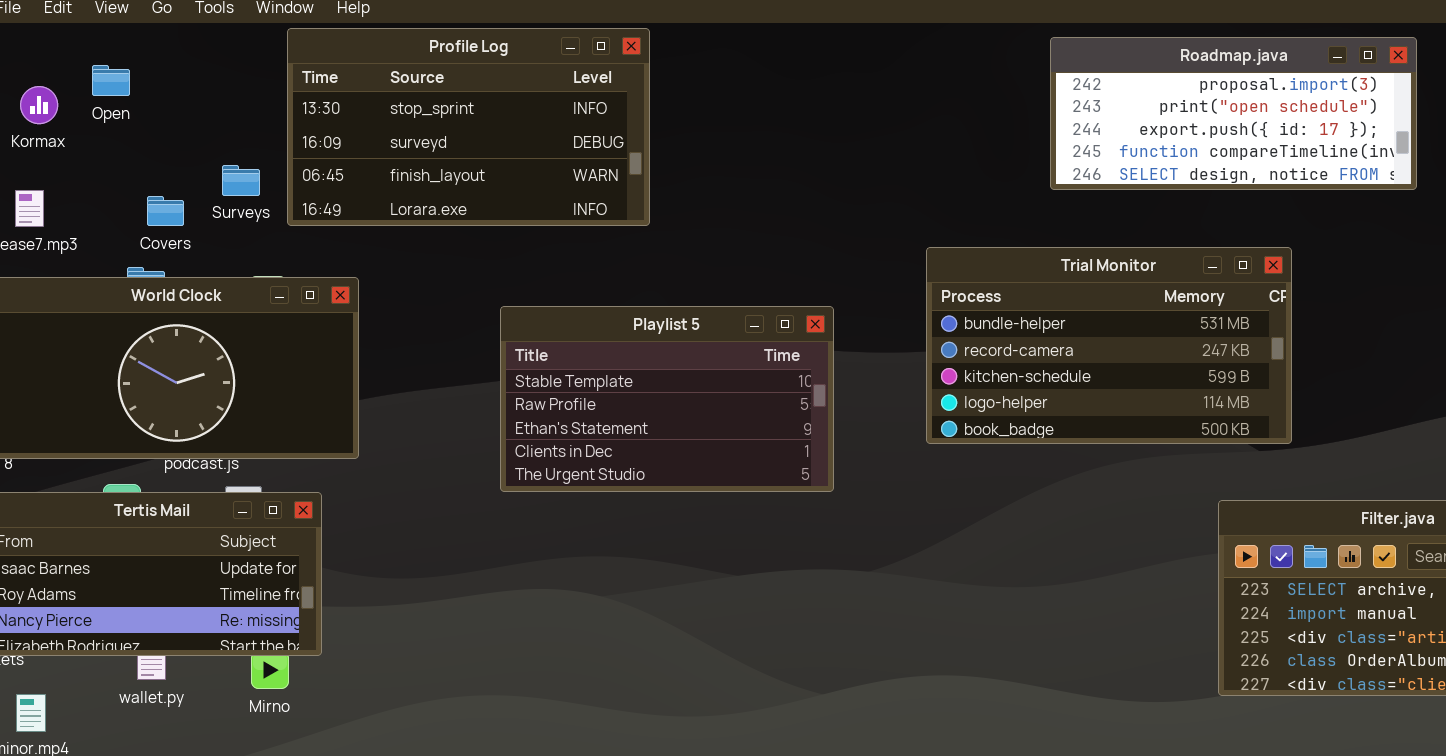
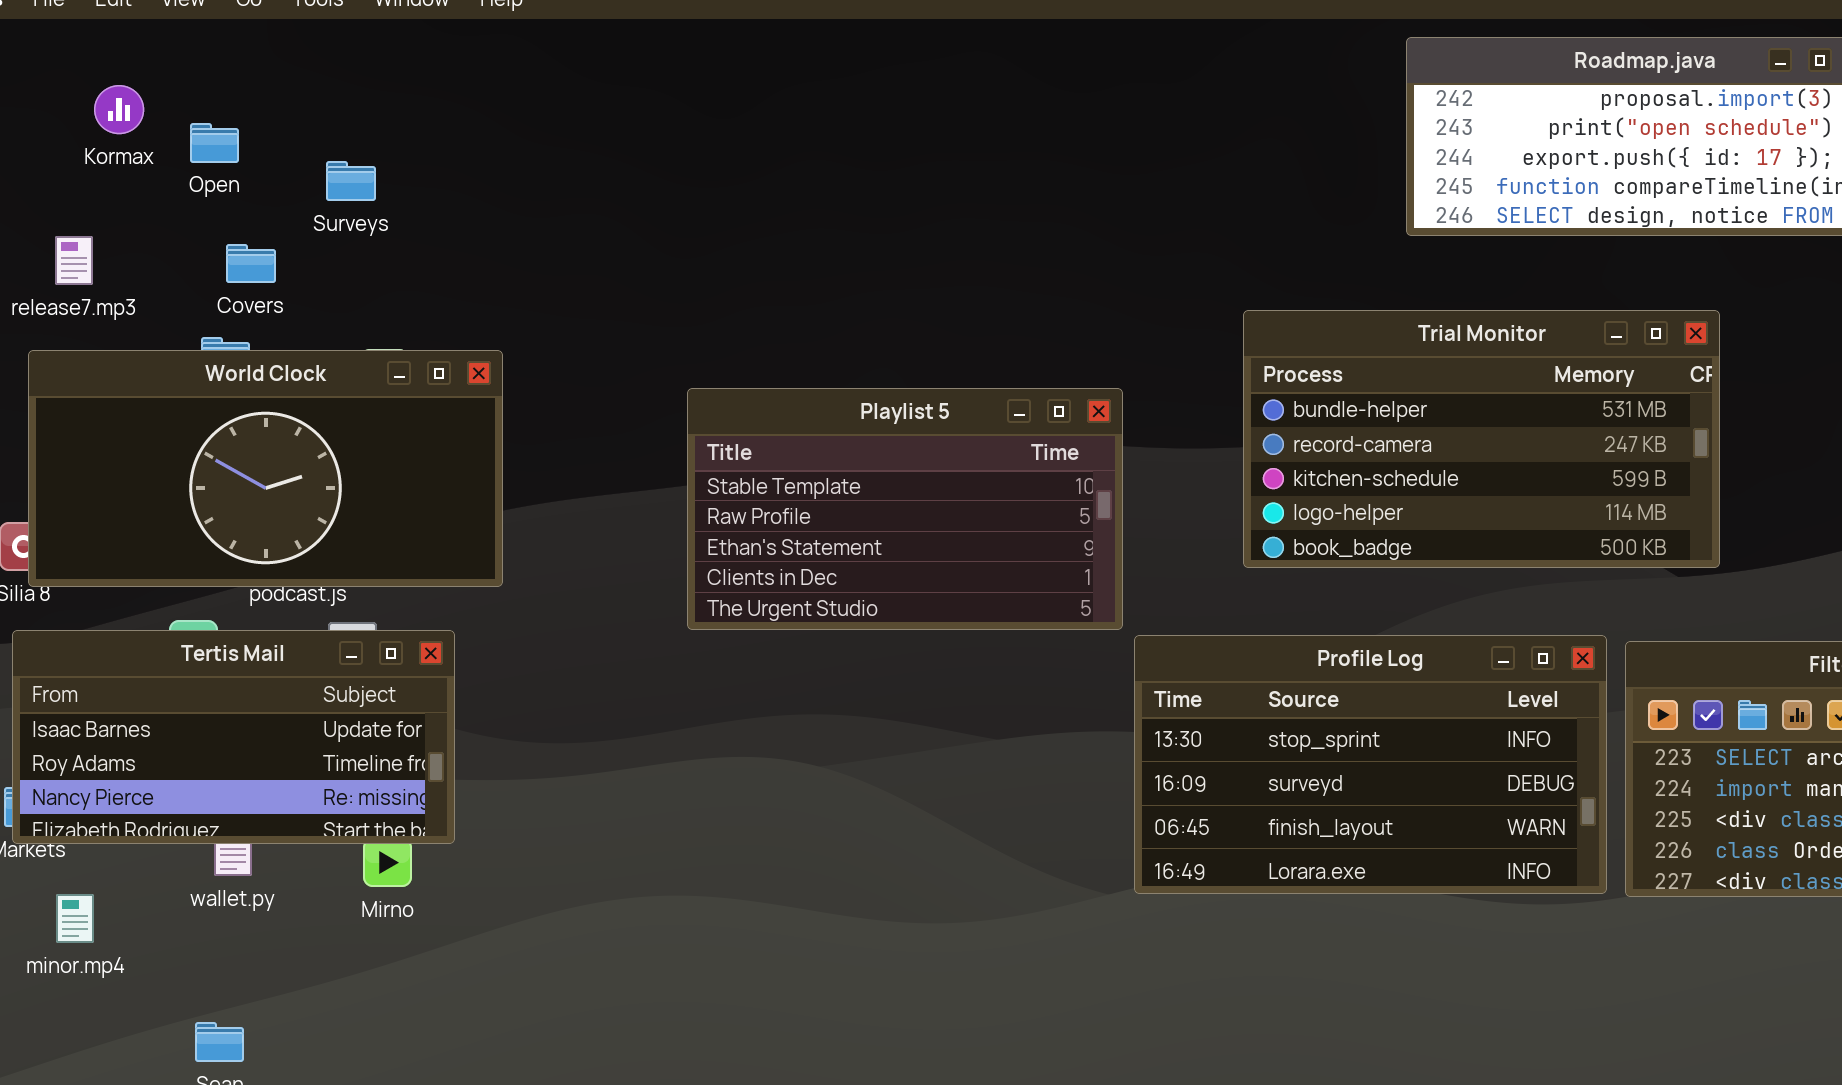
Profile Log: [287,28,650,226] -> [1134,635,1607,894], moved
Open: [92,65,130,96] -> [190,123,239,163], moved
Kormax: [20,86,58,124] -> [94,85,144,134], moved
Surveys: [222,165,260,196] -> [326,161,376,201], moved

